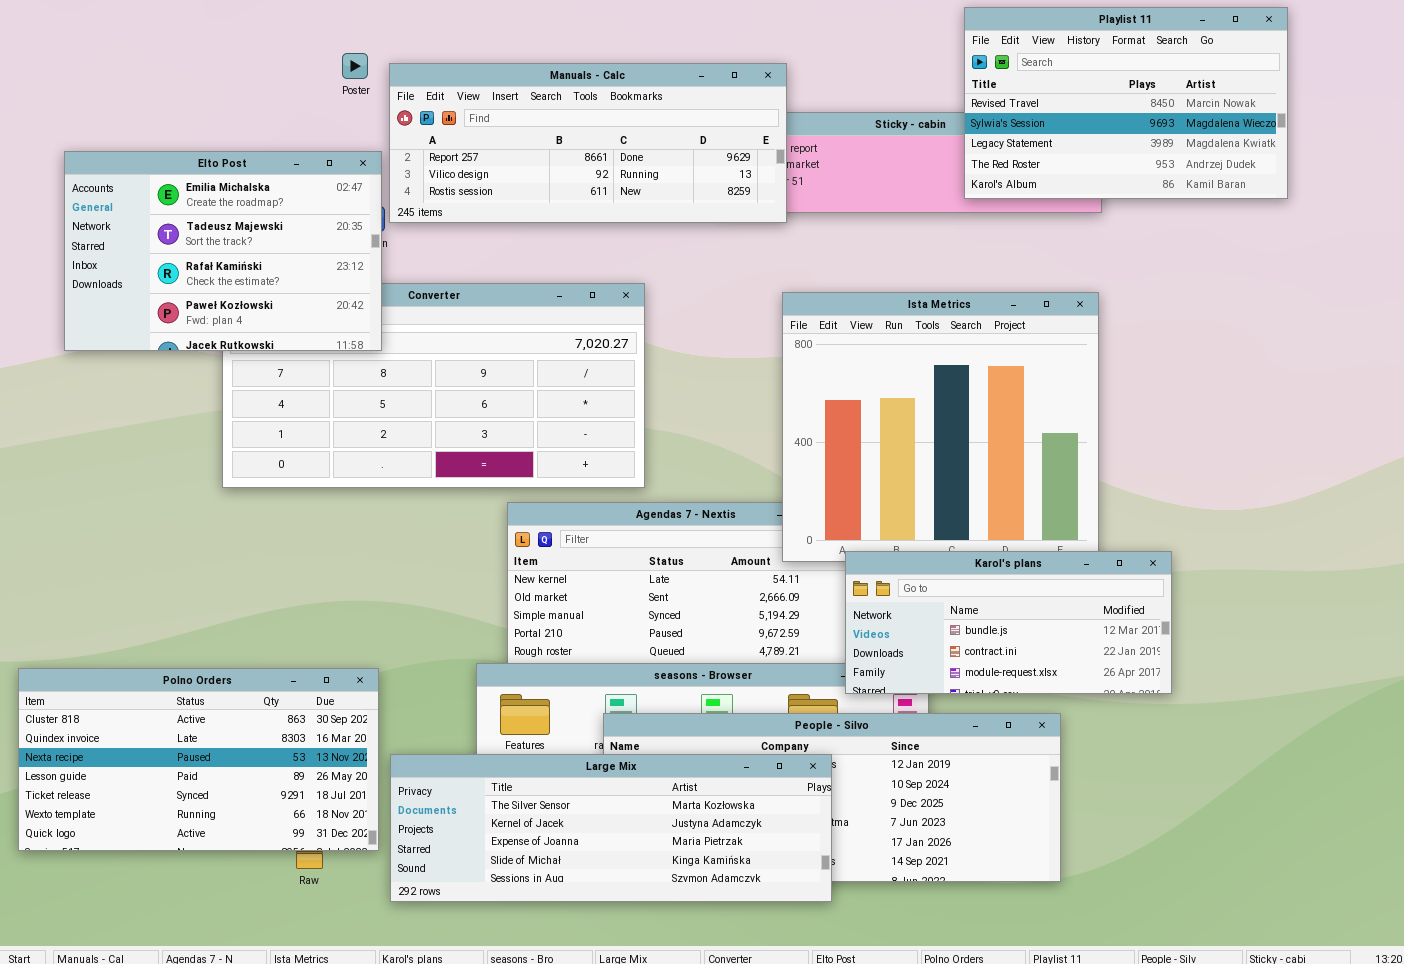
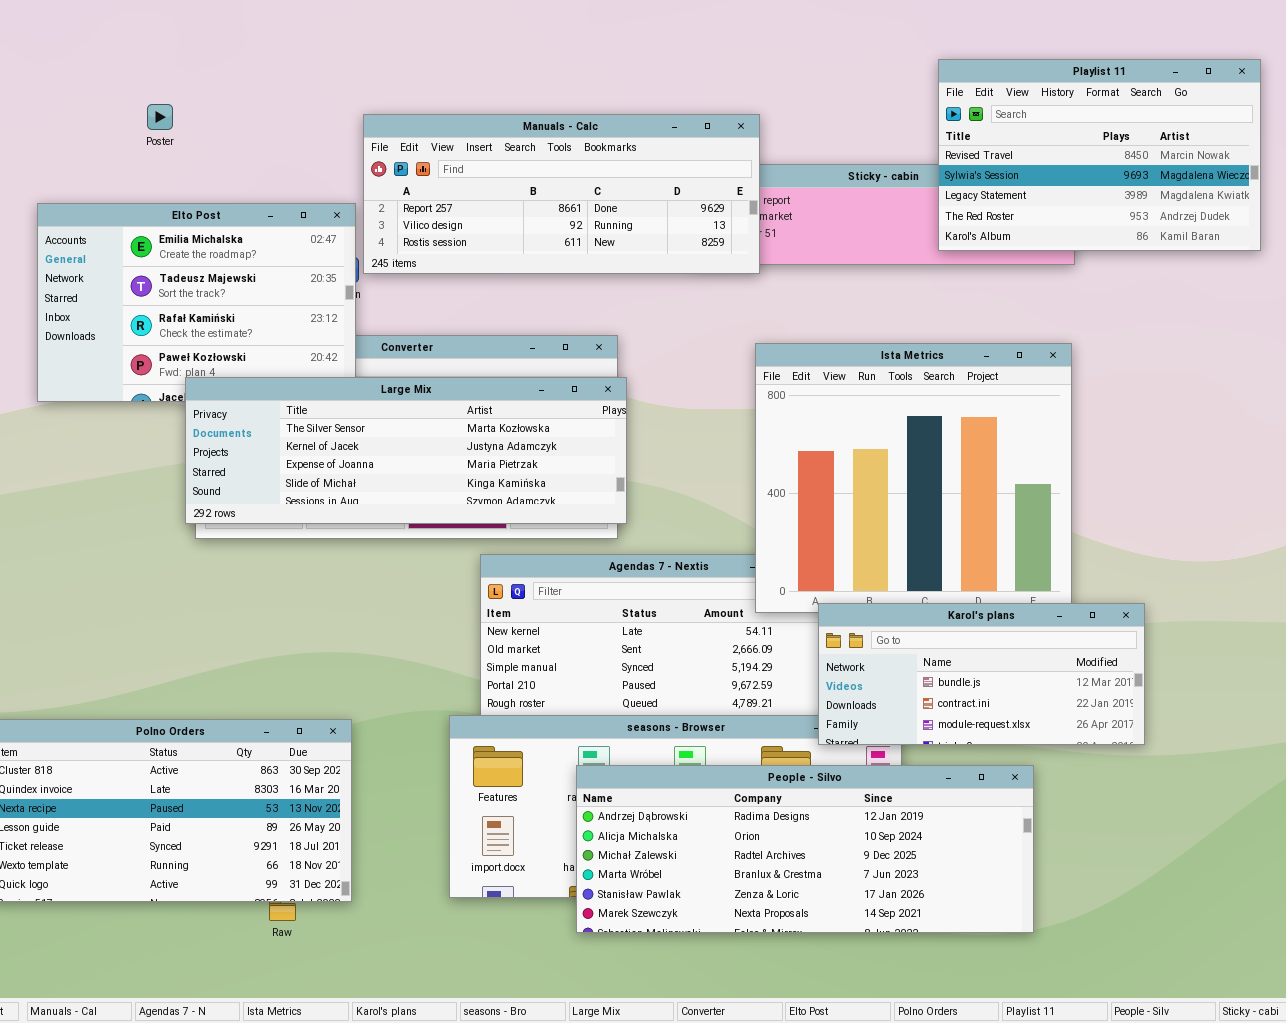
Poster: [342,53,368,79] -> [147,104,173,130], moved
Large Mix: [390,754,832,902] -> [185,377,627,524], moved

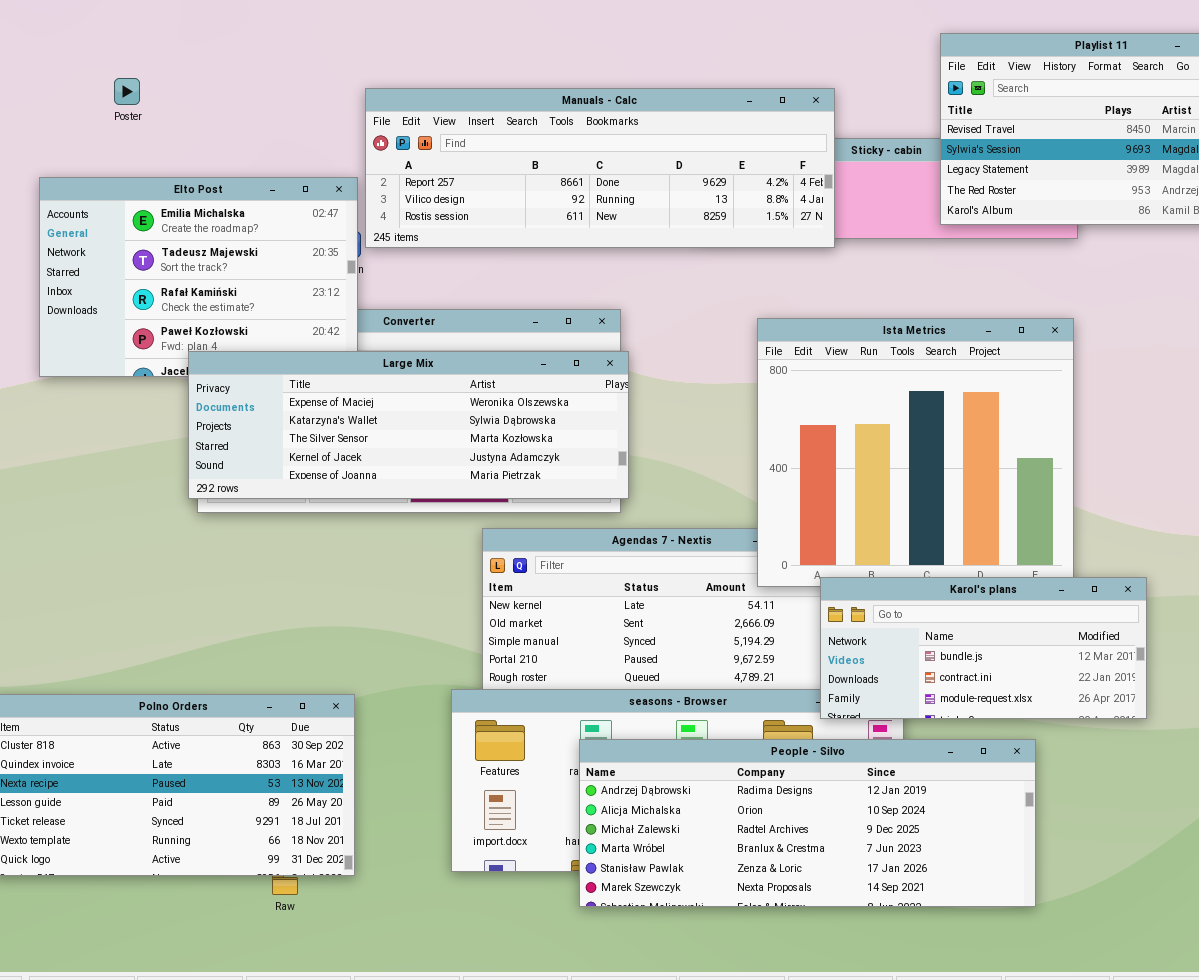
Poster: [147,104,173,130] -> [114,78,140,105], moved
Manuals - Calc: [363,114,760,274] -> [365,88,835,248], resized
Large Mix: [185,377,627,524] -> [188,351,629,499], scrolled up 2 rows

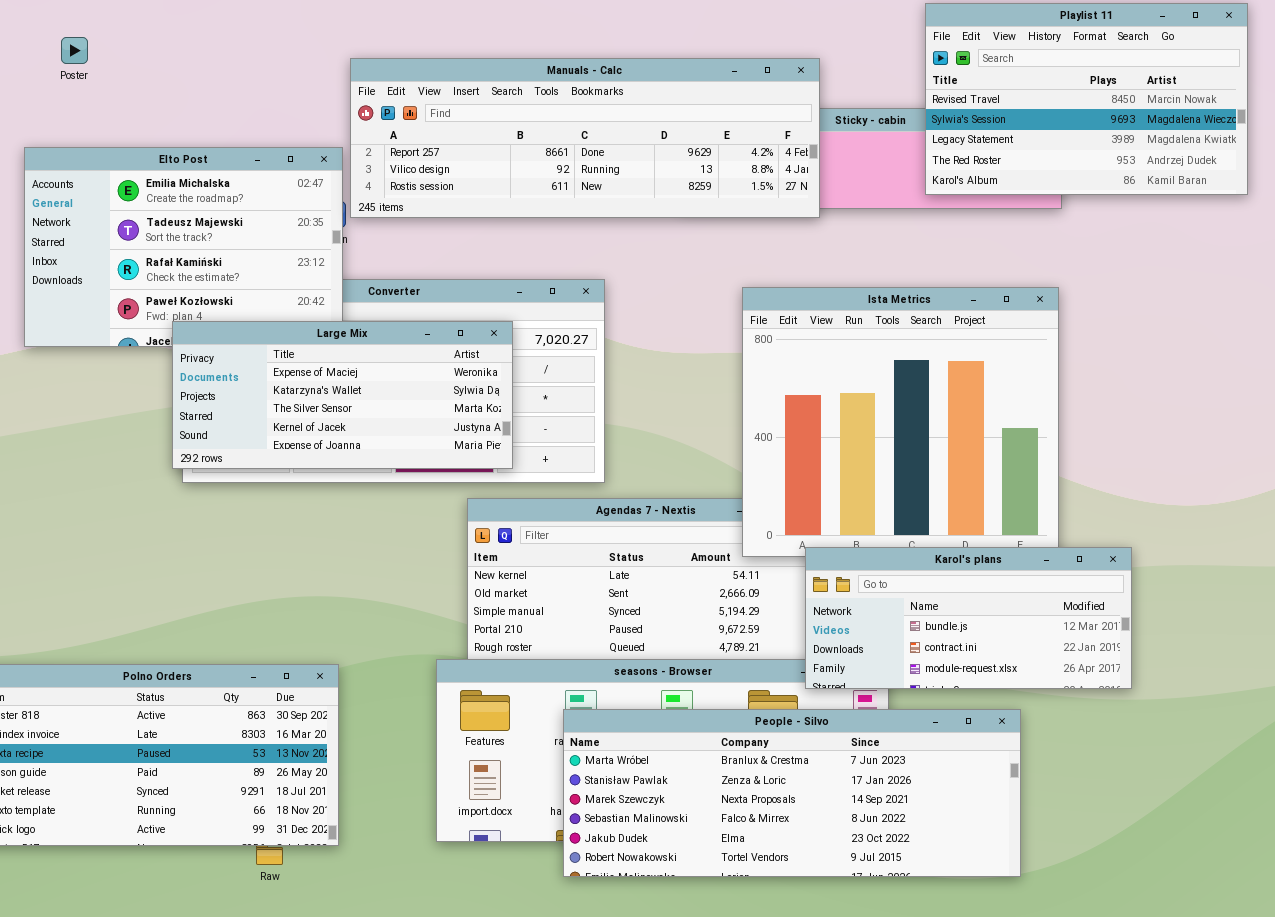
Poster: [114,78,140,105] -> [61,37,88,64], moved
Large Mix: [188,351,629,499] -> [172,321,513,469], resized
People - Silvo: [579,739,1036,907] -> [563,709,1021,877], scrolled down 3 rows

